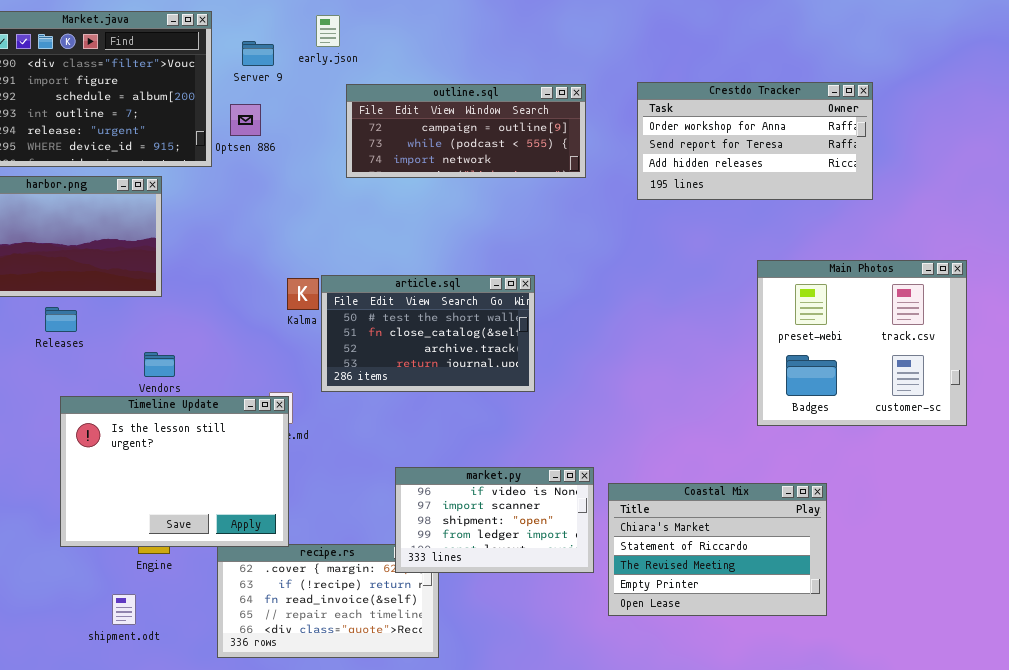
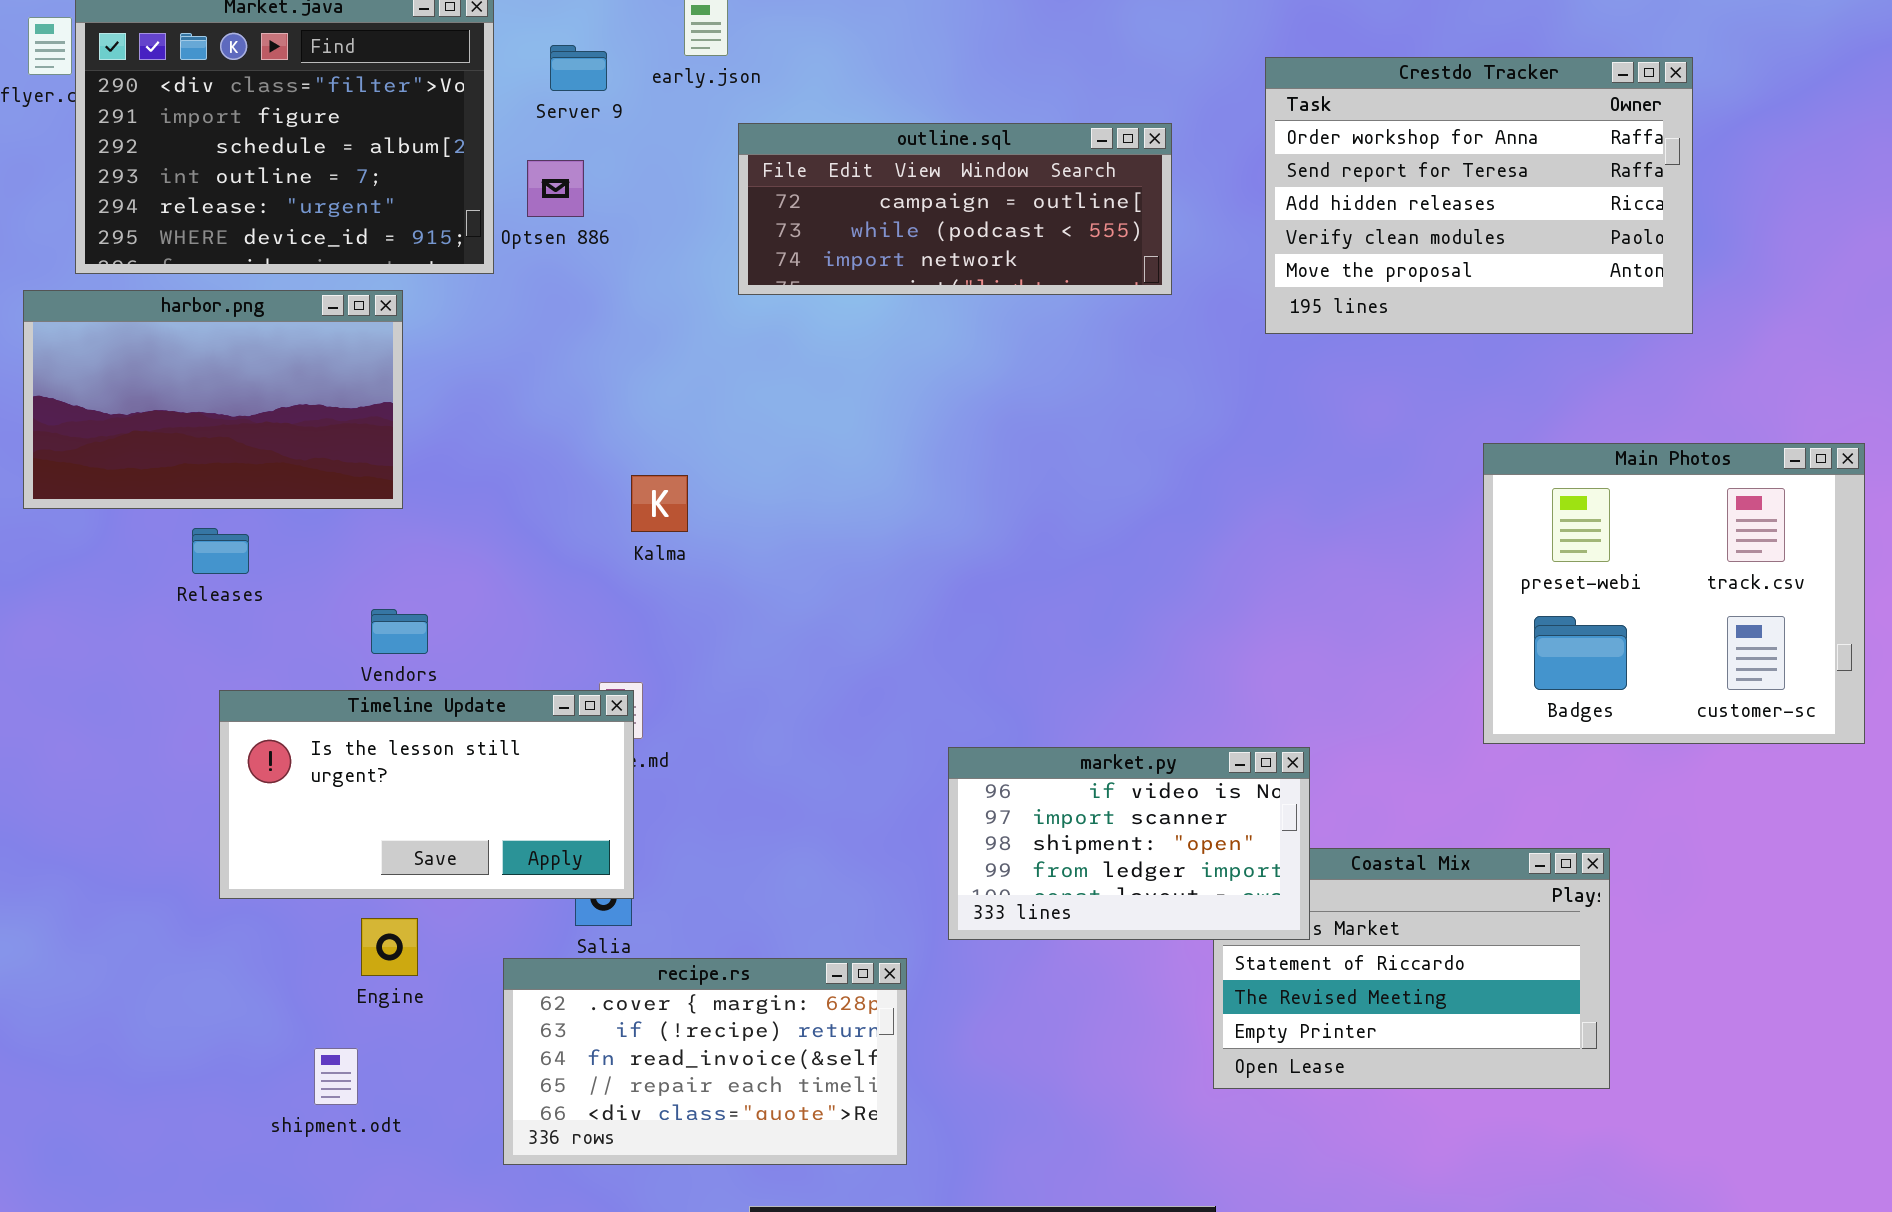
Crestdo Tracker: [637,82,873,200] -> [1265,57,1693,334], resized
article.sql: [321,275,535,392] -> none, closed
Timeline Update: [60,396,289,547] -> [219,690,634,899], resized
market.py: [395,467,594,573] -> [948,747,1310,940], moved

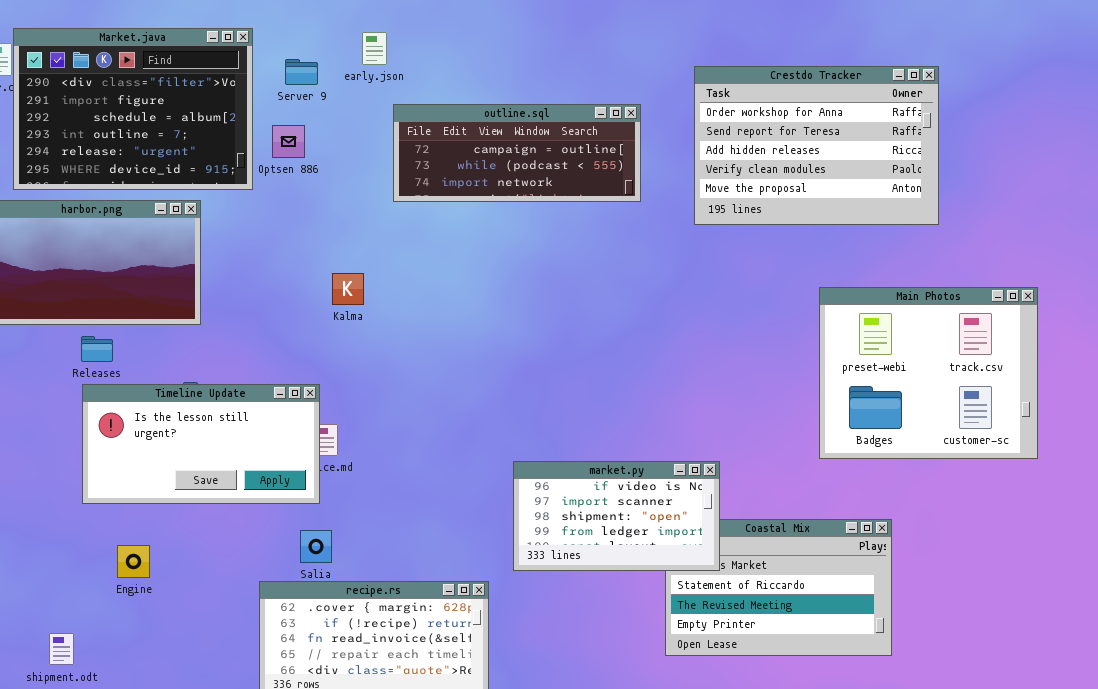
Kalma: [631,475,688,532] -> [332,273,364,305], moved
Timeline Update: [219,690,634,899] -> [82,384,320,504], moved
Engine: [361,918,418,976] -> [117,545,150,578], moved
shipment.odt: [314,1048,358,1105] -> [49,633,74,665], moved

